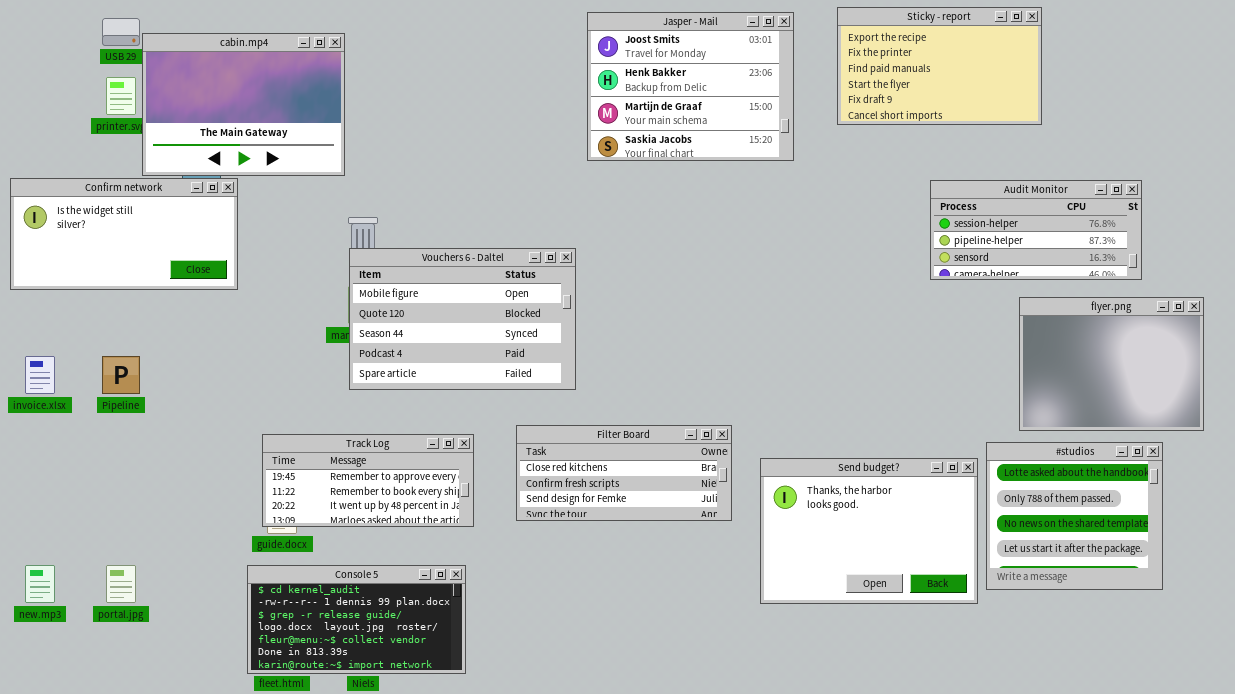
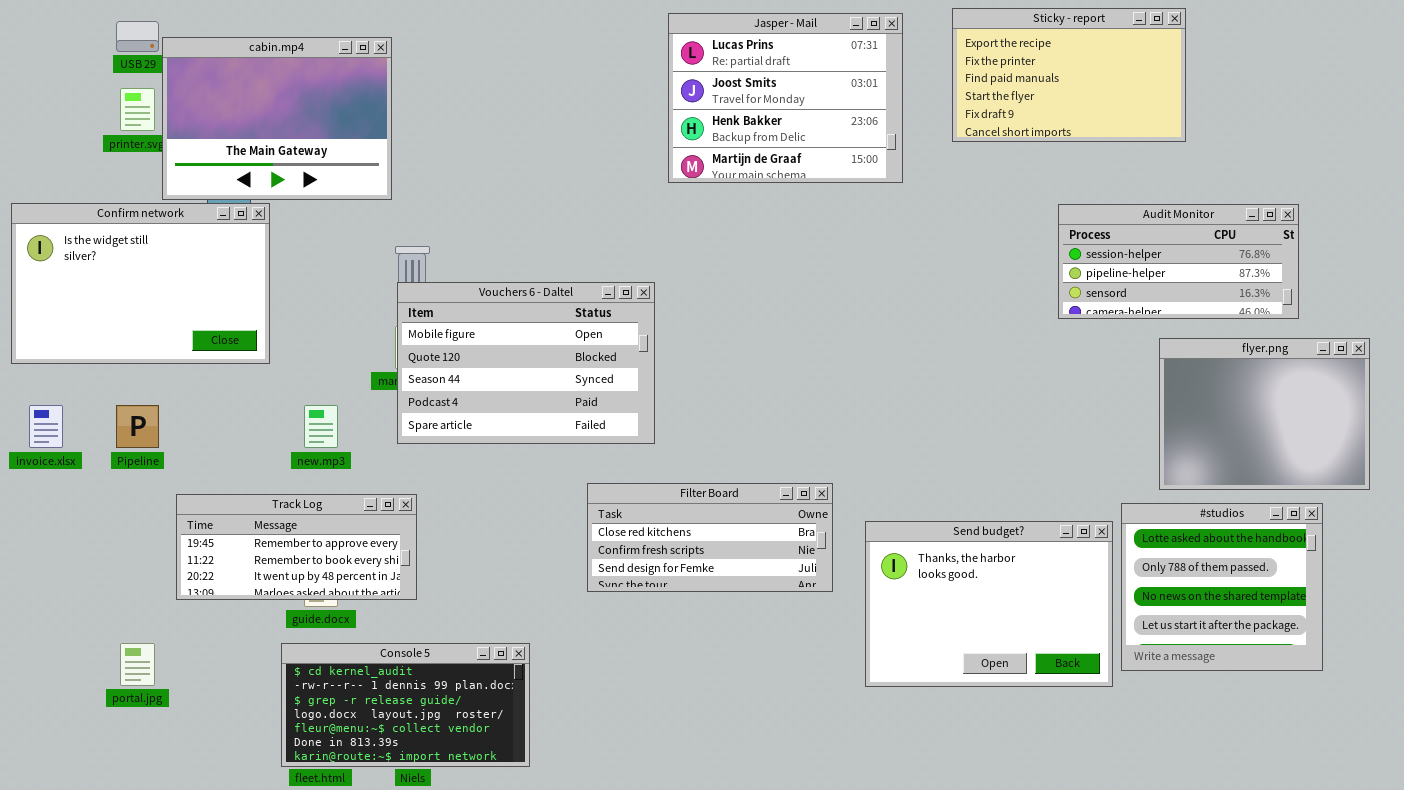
Jasper - Mail: [587,12,794,161] -> [668,13,903,183], scrolled up 1 row
Confirm network: [10,178,238,290] -> [11,203,270,364], resized
Track Log: [262,434,474,527] -> [176,494,417,600], moved
new.mp3: [25,565,55,603] -> [304,405,338,448], moved

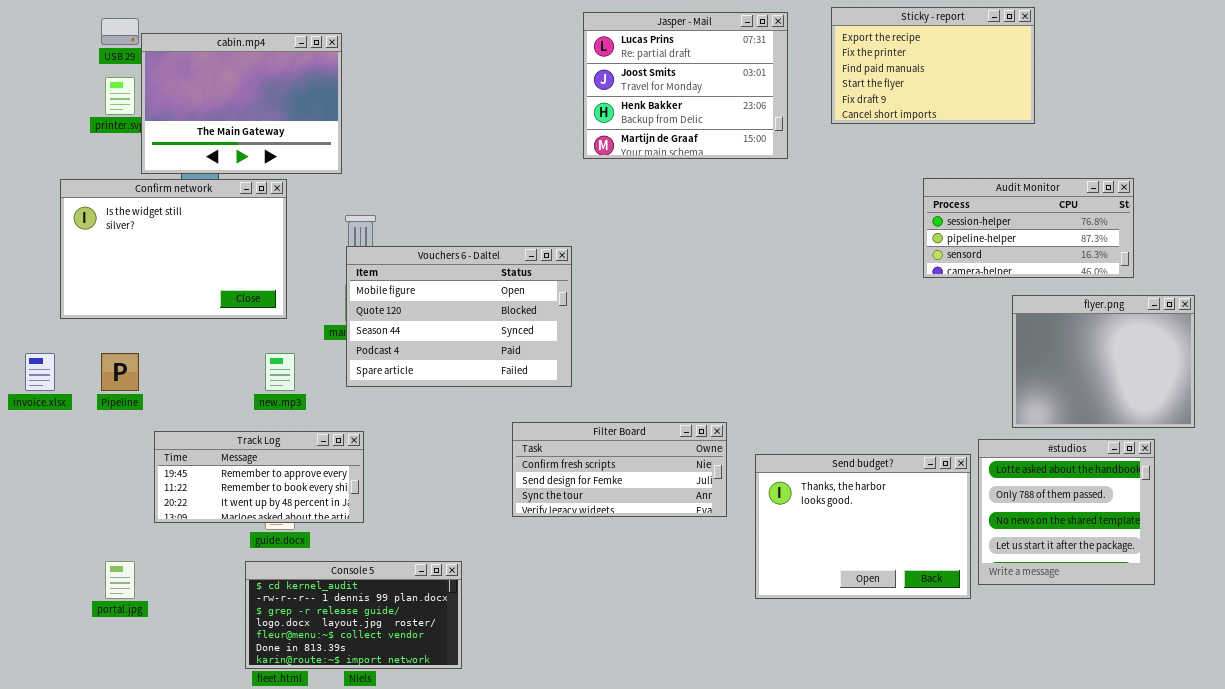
Confirm network: [11,203,270,364] -> [60,179,287,319], moved
Filter Board: [587,483,833,592] -> [512,422,727,517], scrolled down 1 row

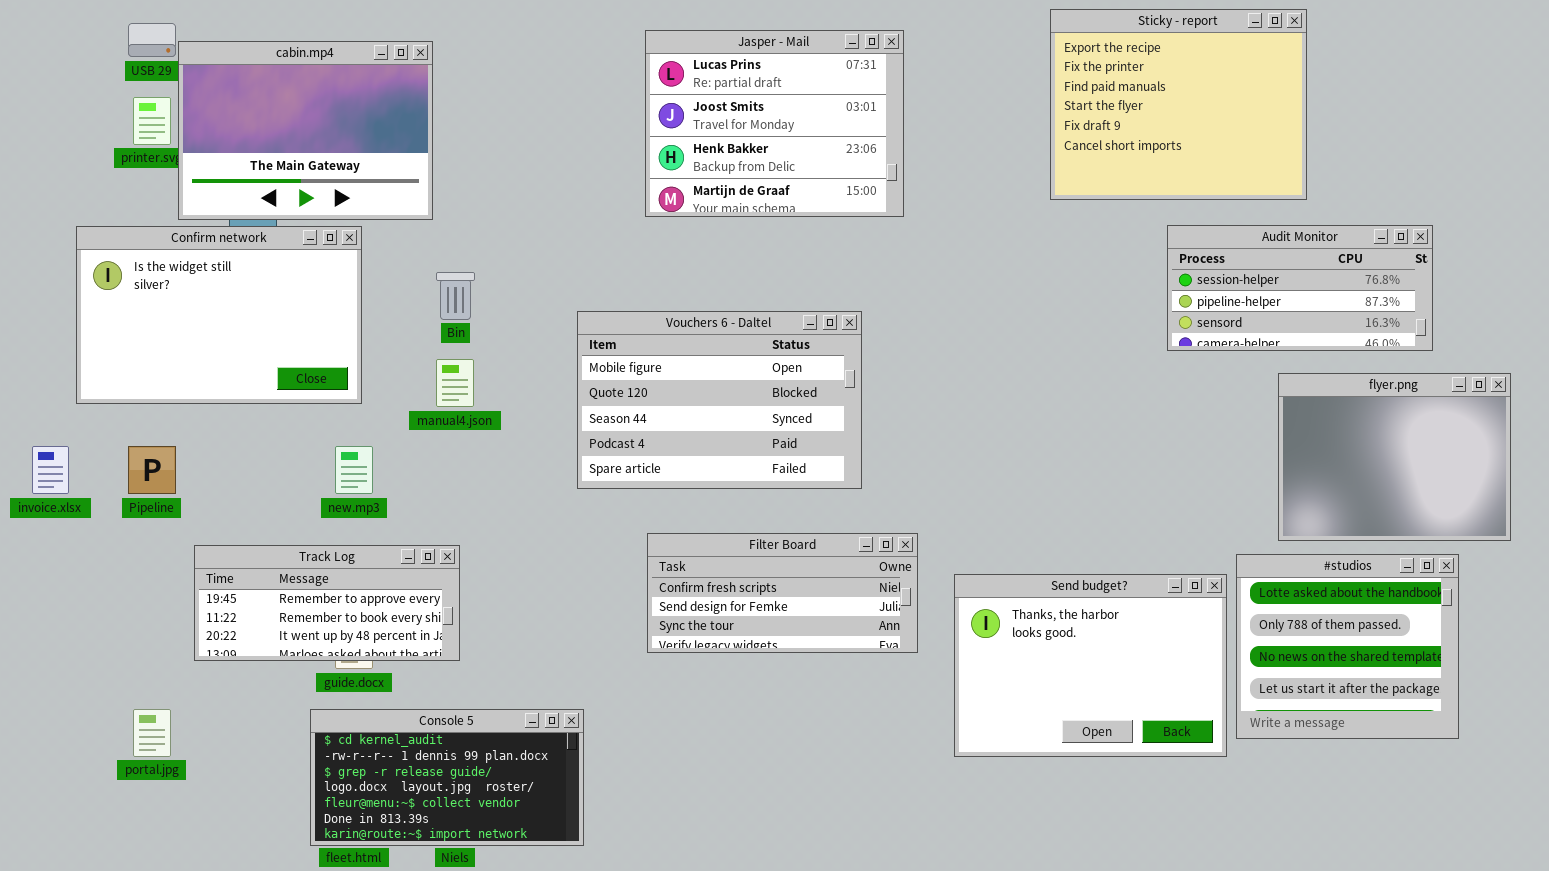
Sticky - report: [831,7,1035,124] -> [1050,9,1307,200], resized
Jasper - Mail: [583,12,788,159] -> [645,30,904,217], moved
Vouchers 6 - Daltel: [346,246,572,387] -> [577,311,862,489], moved

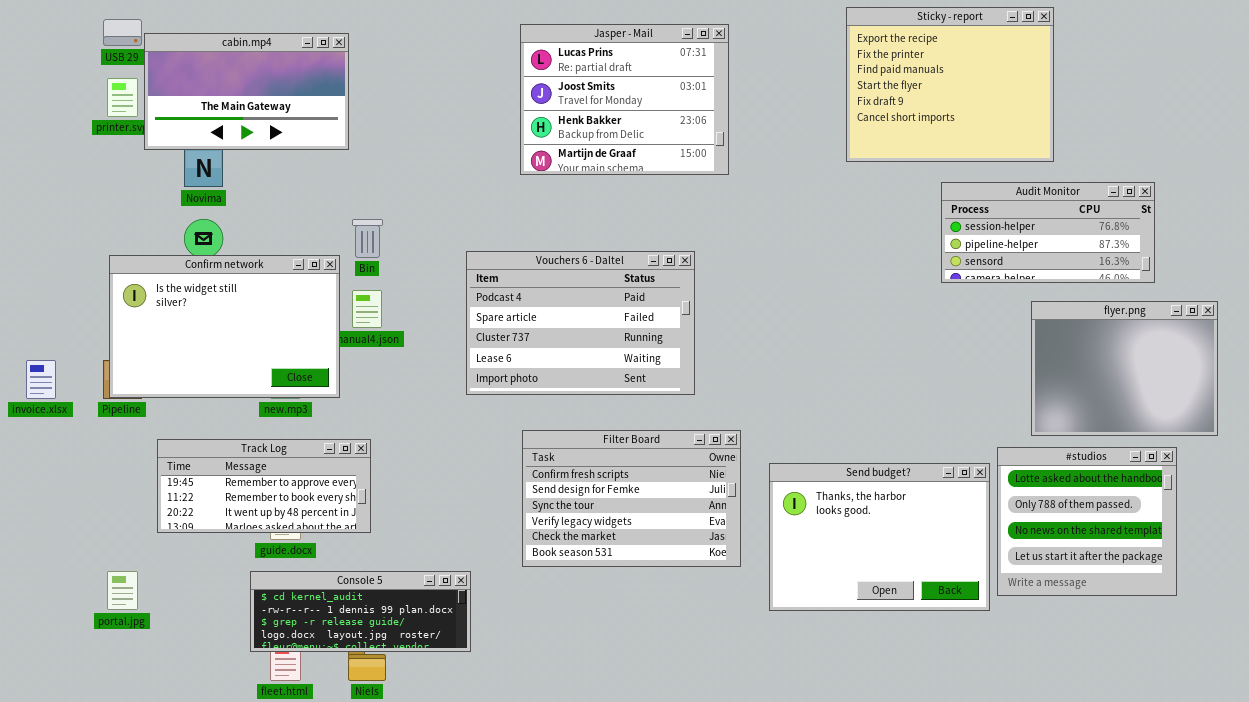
cabin.mp4: [178,41,433,220] -> [144,33,349,150], resized
Confirm network: [76,226,362,404] -> [109,255,340,398], moved
Vouchers 6 - Daltel: [577,311,862,489] -> [466,251,695,395], scrolled down 3 rows
Filter Board: [647,533,918,653] -> [522,430,741,567], resized
Console 5: [310,709,584,846] -> [250,571,471,652], resized

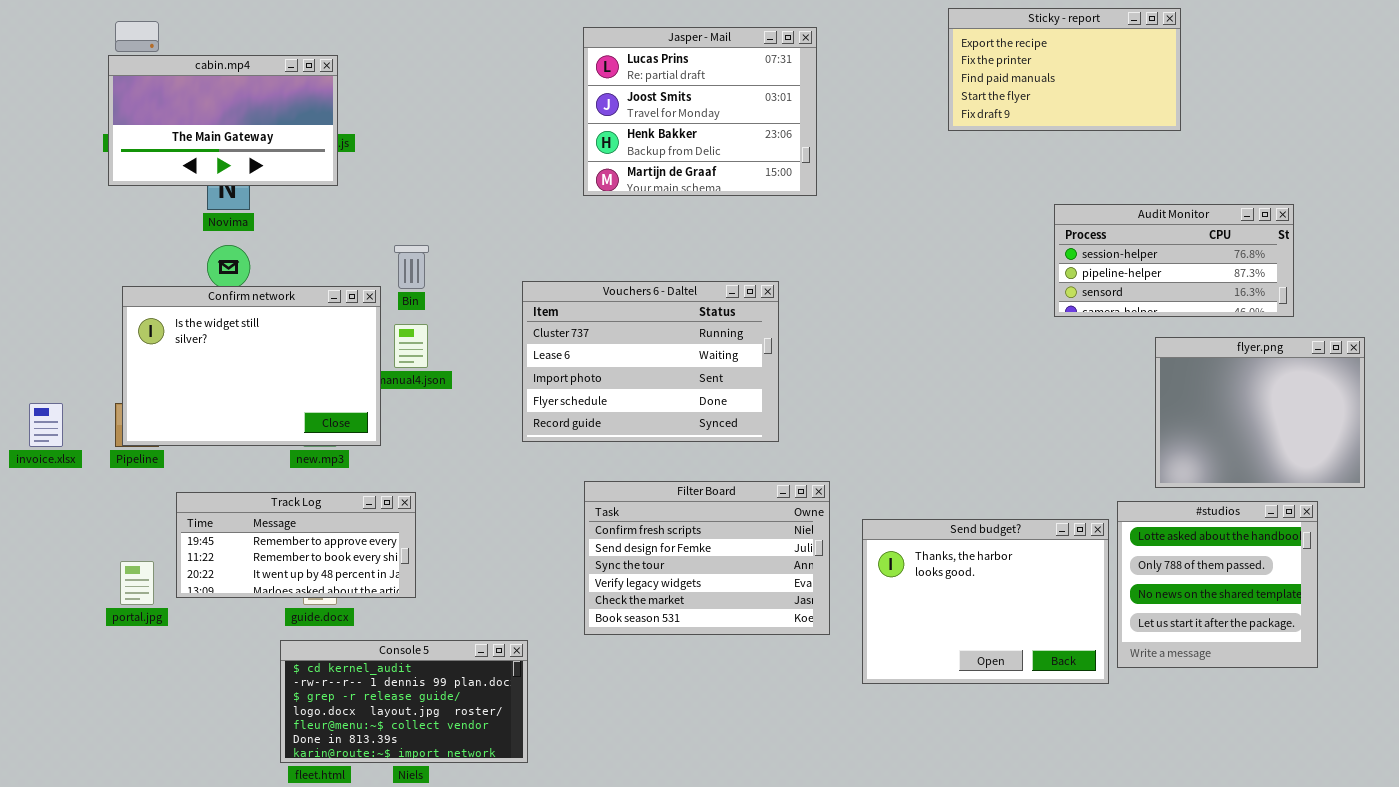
Sticky - report: [846,7,1054,162] -> [948,8,1181,131], resized
cabin.mp4: [144,33,349,150] -> [108,55,338,186], moved
Vouchers 6 - Daltel: [466,251,695,395] -> [522,281,779,442], scrolled down 2 rows
portal.jpg: [107,571,138,610] -> [120,561,154,605], moved
Console 5: [250,571,471,652] -> [280,640,528,763], resized

